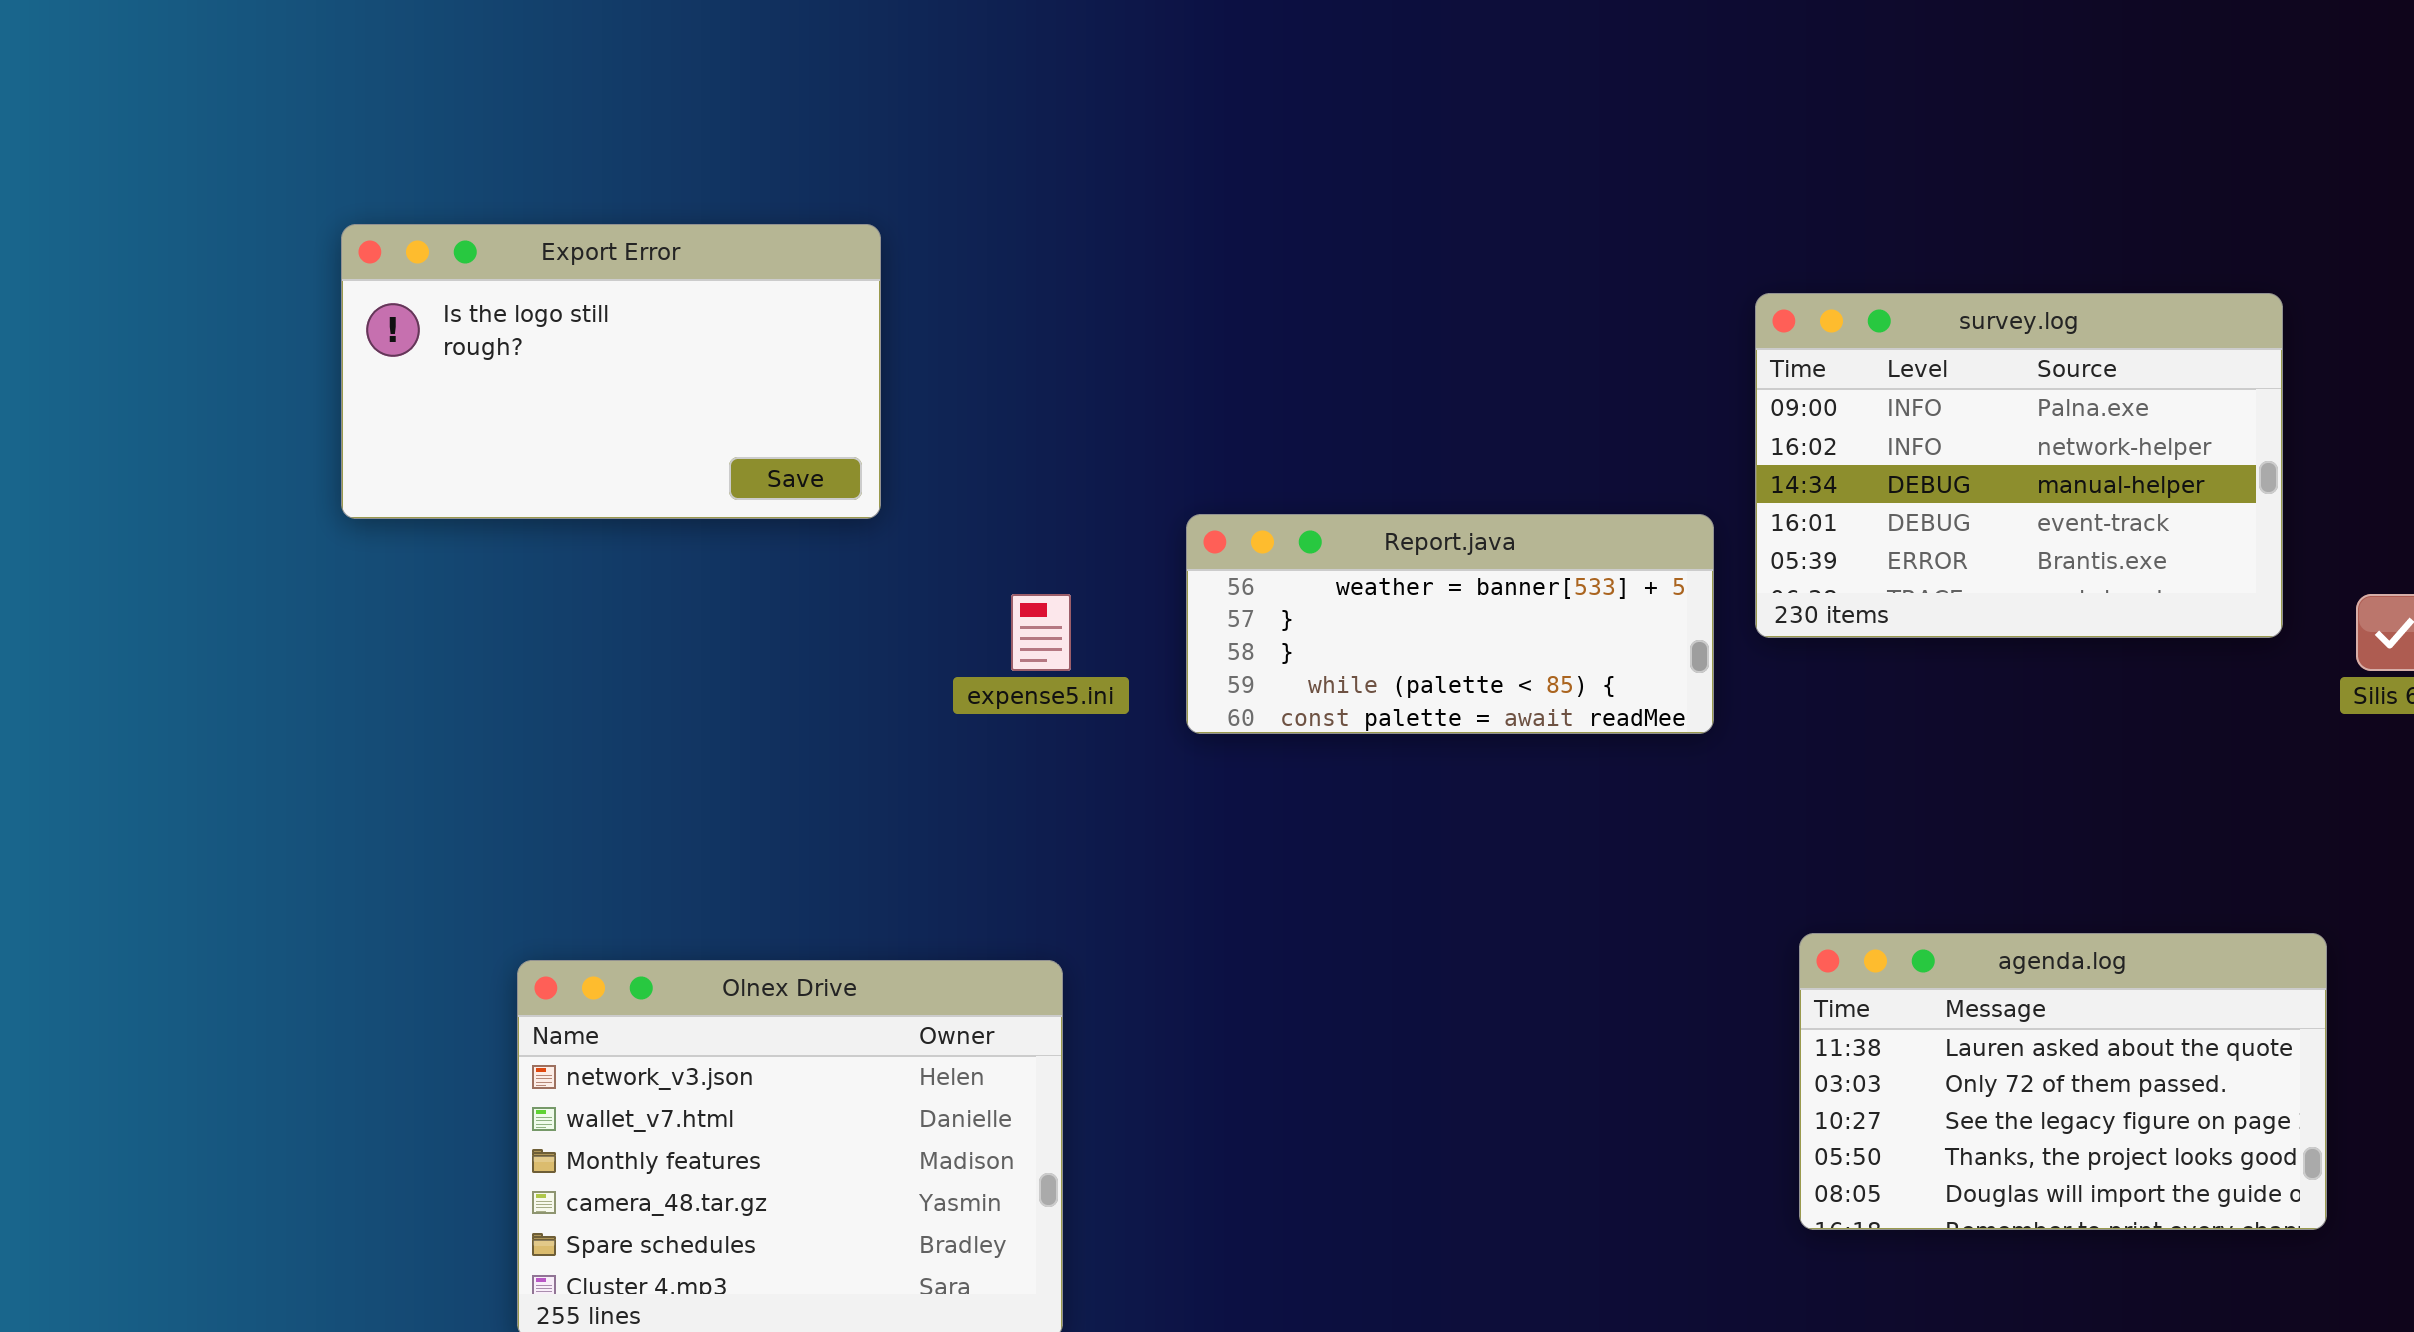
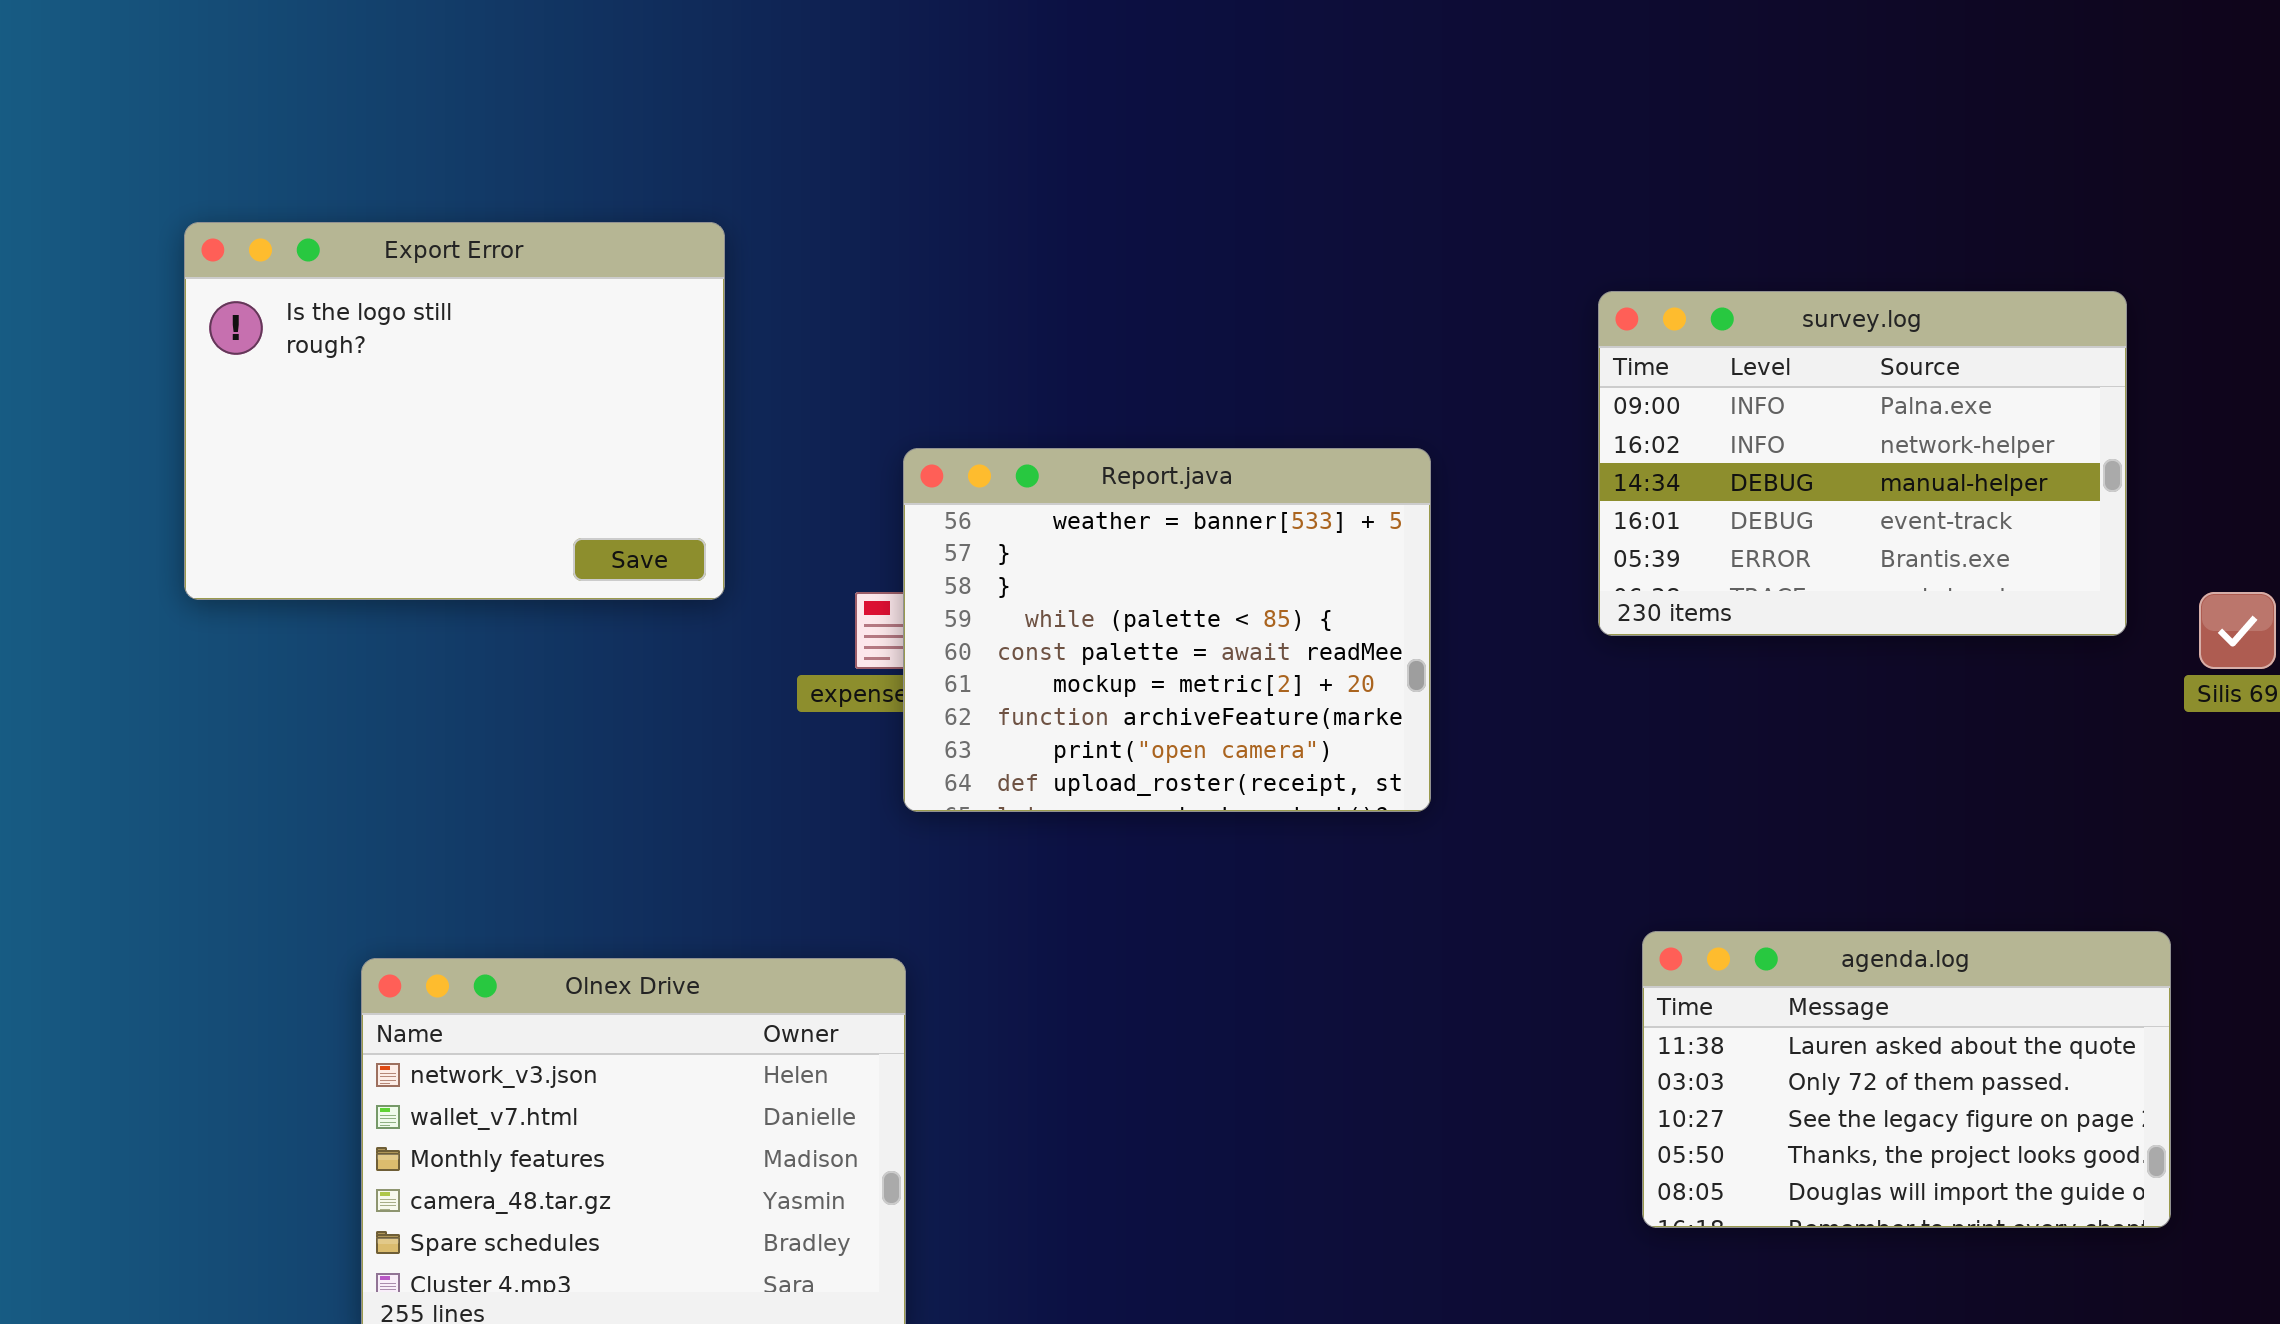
Export Error: [341,224,881,519] -> [184,222,725,600], resized
Report.java: [1186,514,1714,734] -> [903,448,1431,812], moved, resized

